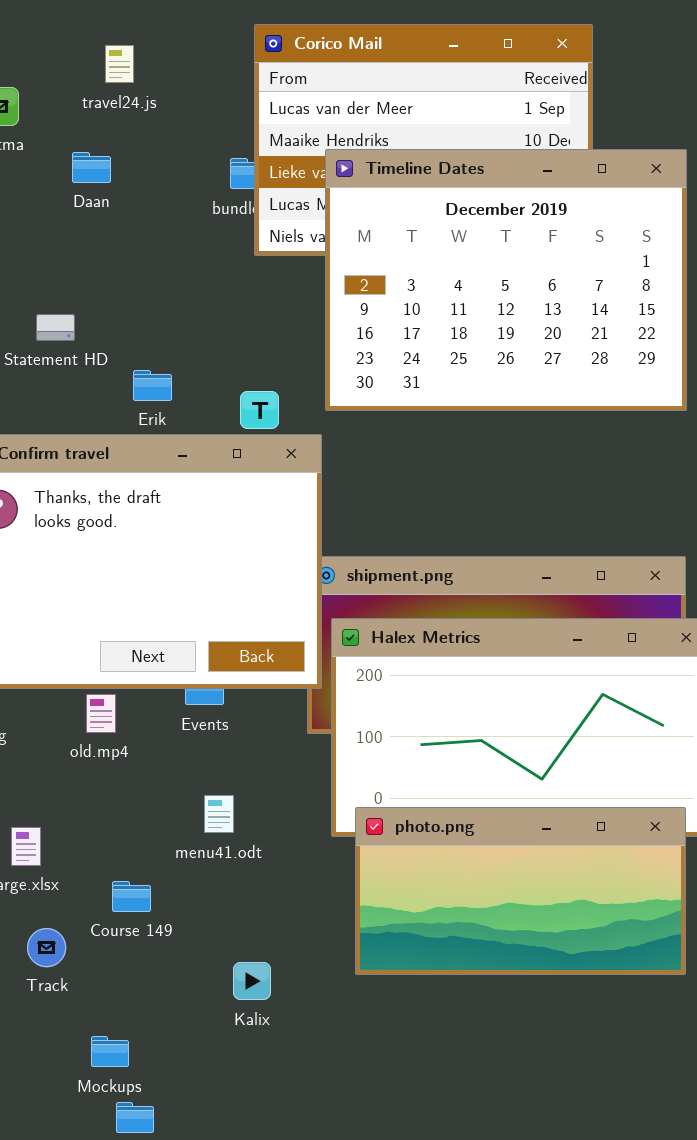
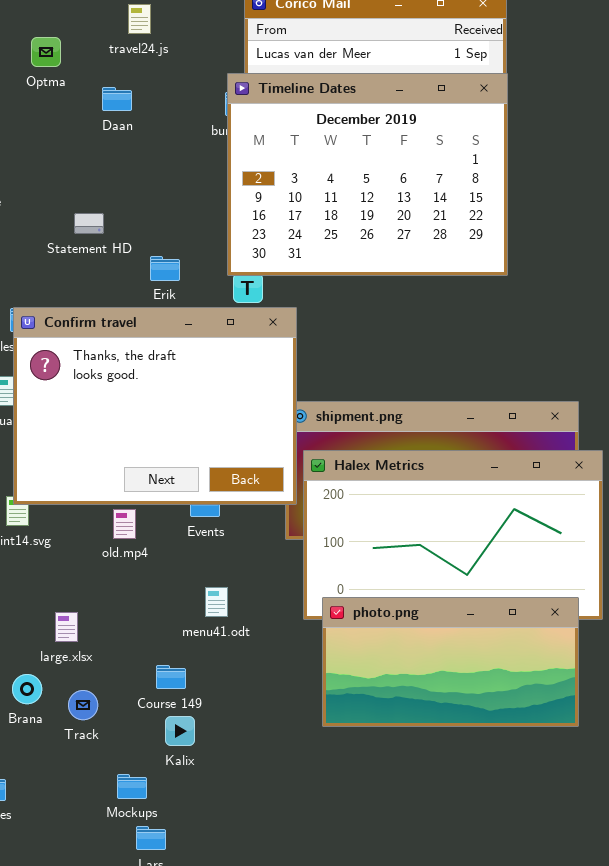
Timeline Dates: [325,149,687,411] -> [227,73,508,276], moved
Course 149: [112,881,151,912] -> [156,665,186,689], moved
Kalix: [233,962,271,1000] -> [165,716,195,746], moved

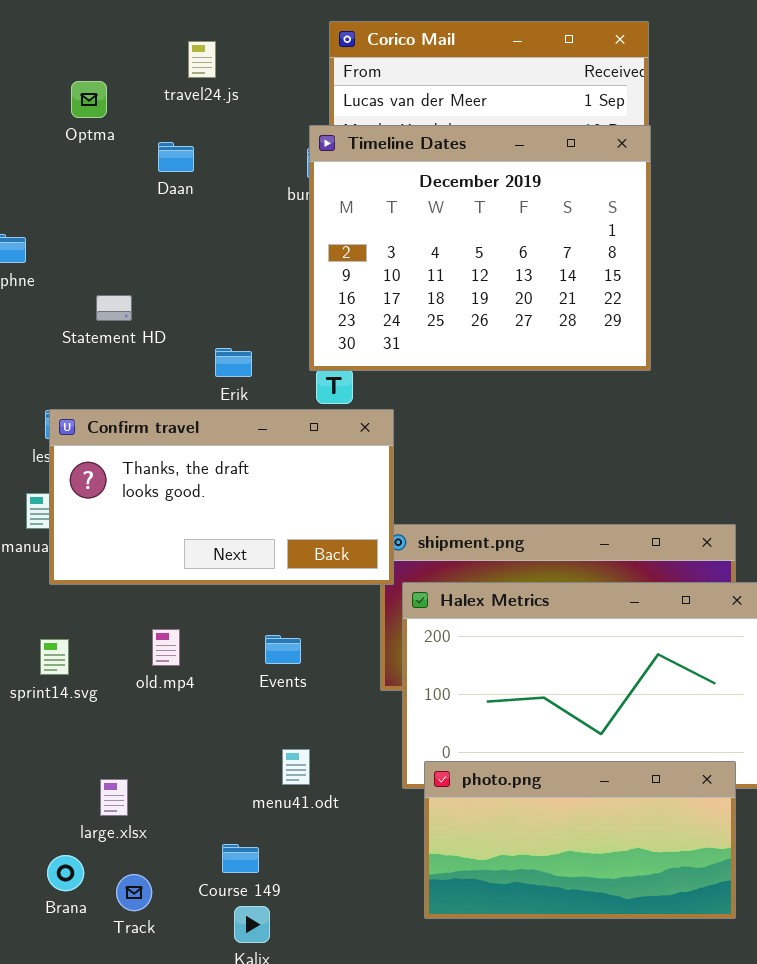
Statement HD: [74,213,104,234] -> [96,295,132,321], moved
Confirm travel: [13,307,297,505] -> [49,409,394,585], resized
old.mp4: [113,509,136,539] -> [152,629,180,666], moved

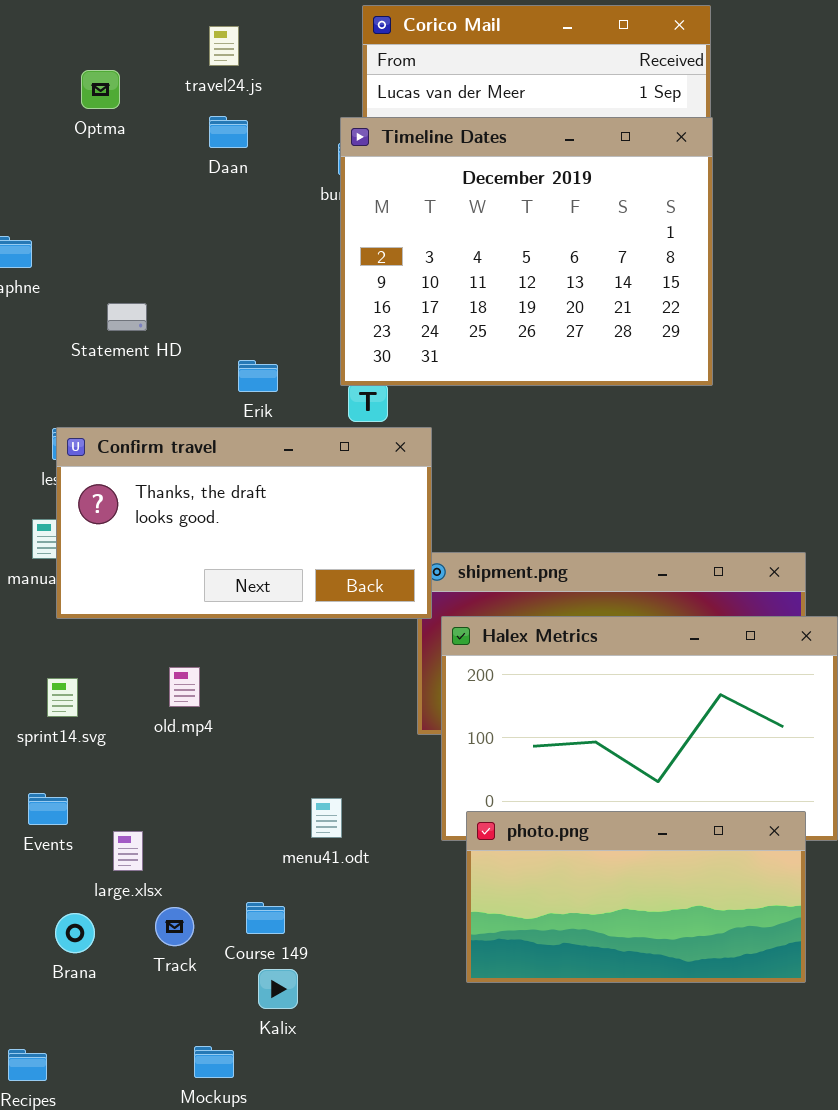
Daan: [158,142,194,172] -> [209,116,248,148], moved
Events: [265,635,301,664] -> [28,793,68,825], moved
Track: [116,874,152,911] -> [155,907,194,946], moved

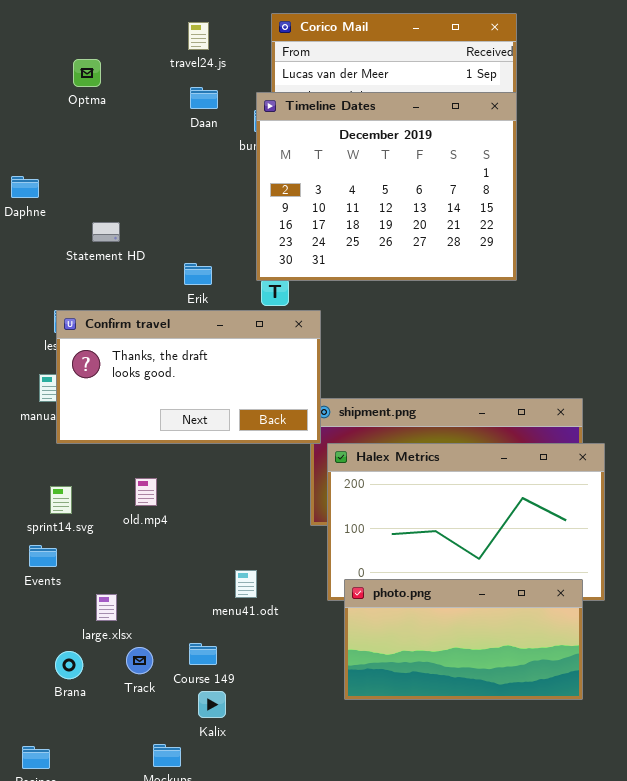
travel24.js: [209,26,239,66] -> [188,22,209,50], moved
Daan: [209,116,248,148] -> [190,87,218,109], moved
Events: [28,793,68,825] -> [29,545,57,567], moved

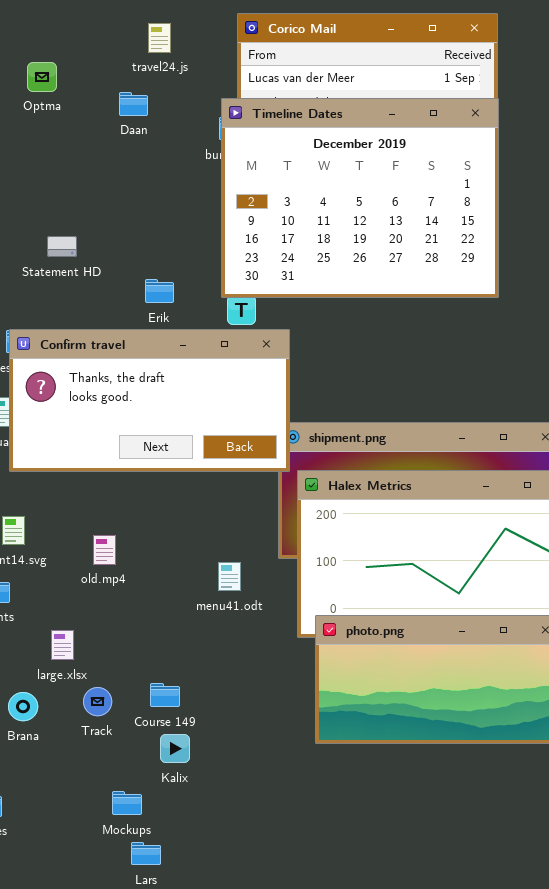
Daan: [190,87,218,109] -> [119,92,148,116], moved
old.mp4: [135,478,157,506] -> [93,535,116,565], moved
menu41.odt: [235,570,257,598] -> [218,562,241,591], moved

